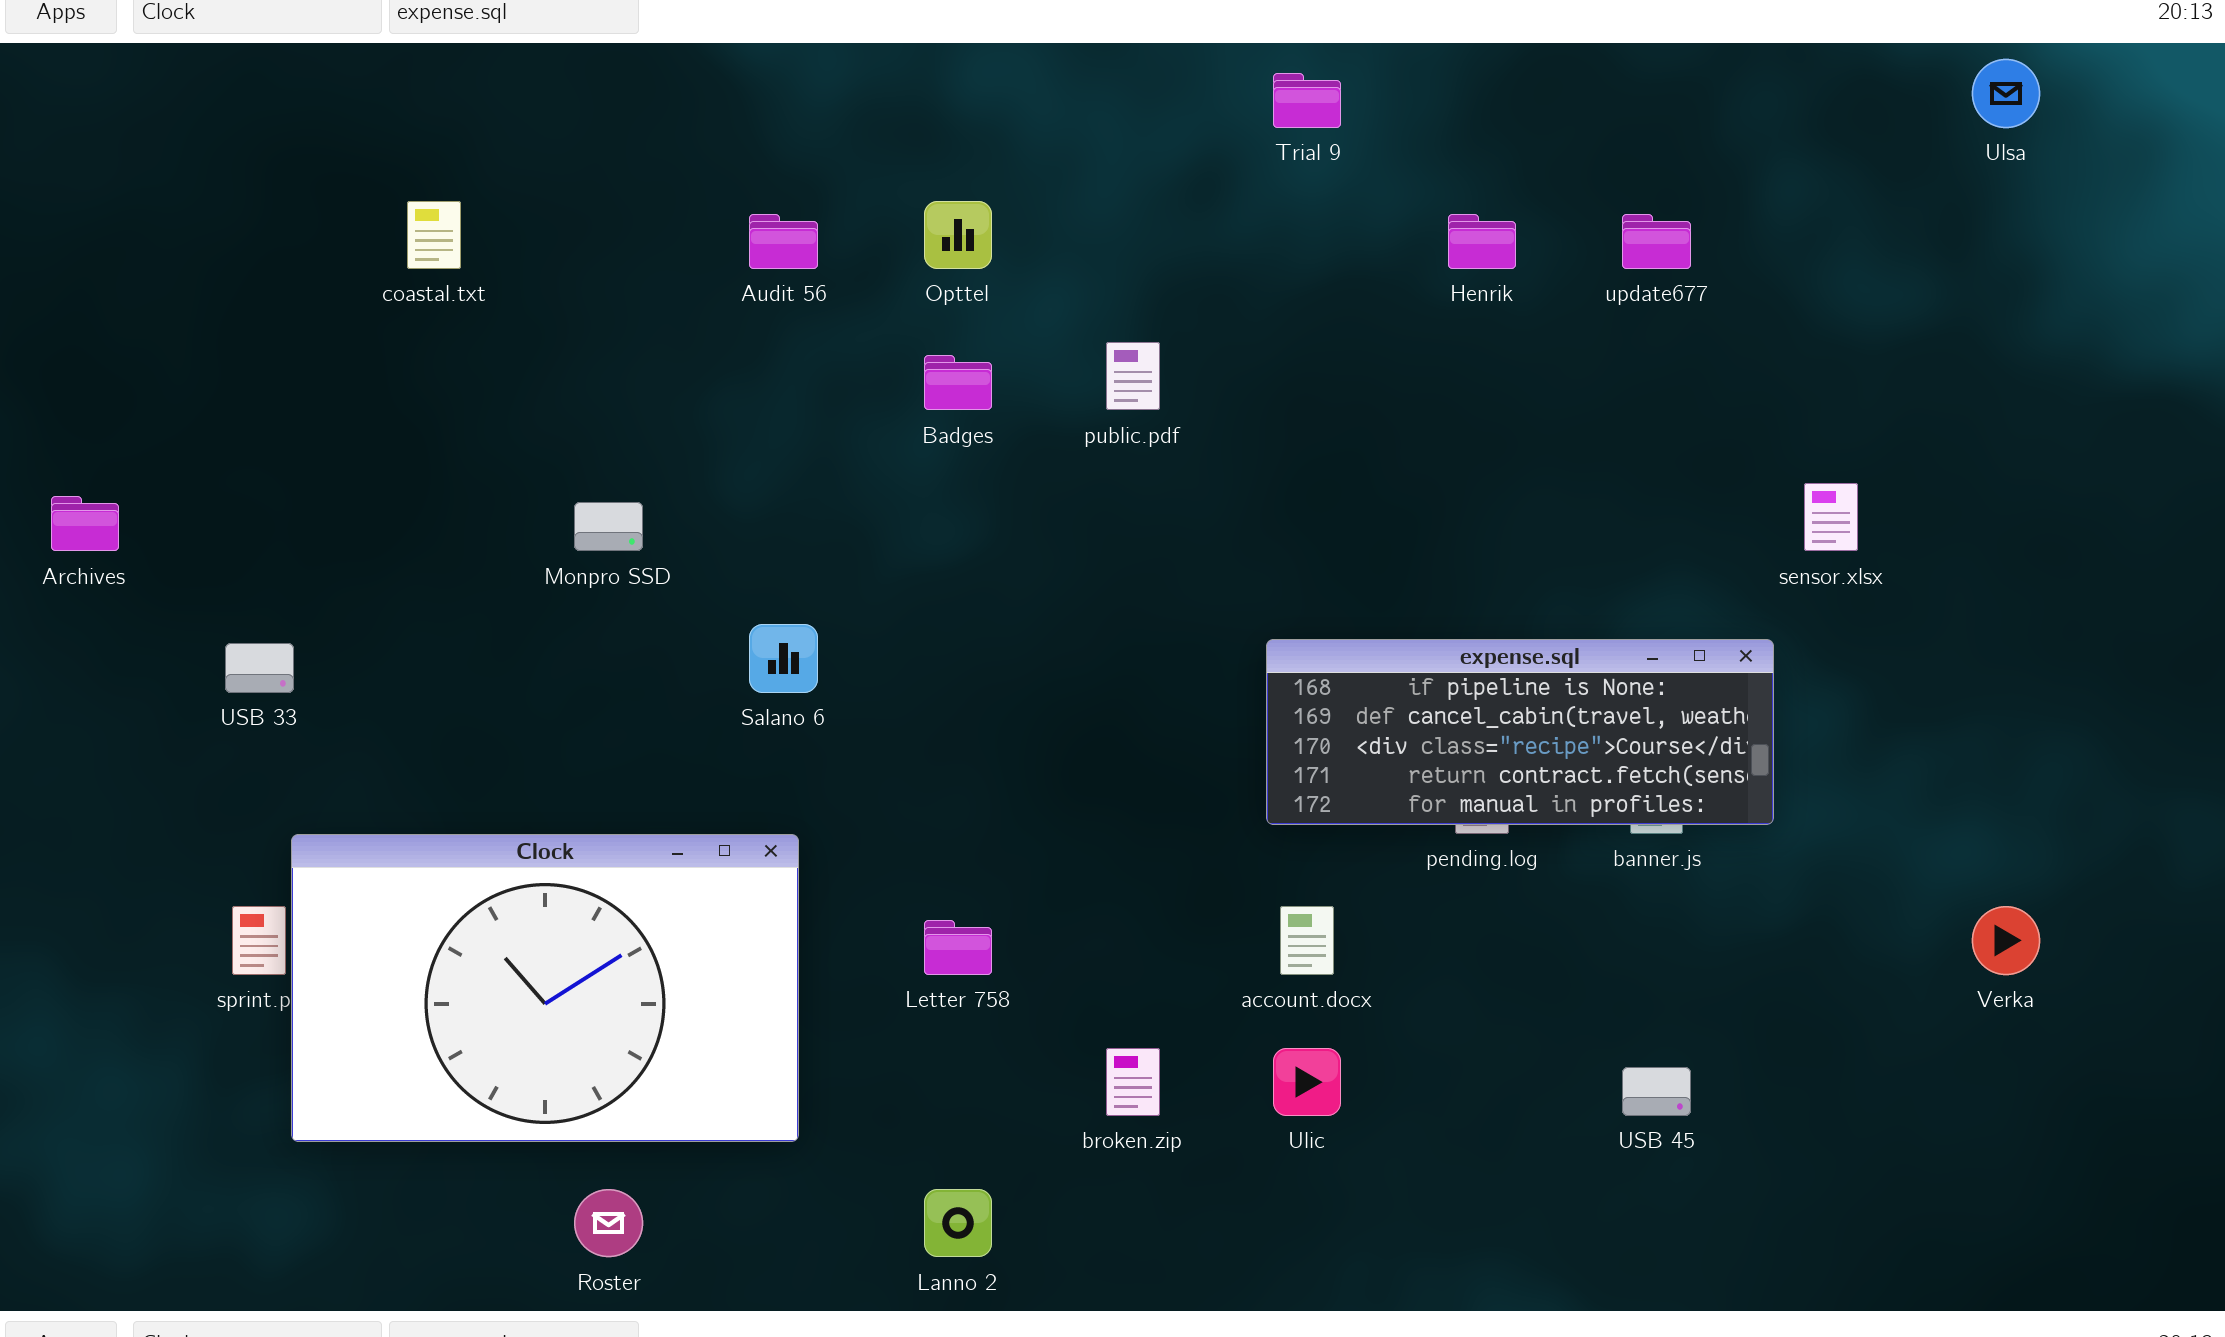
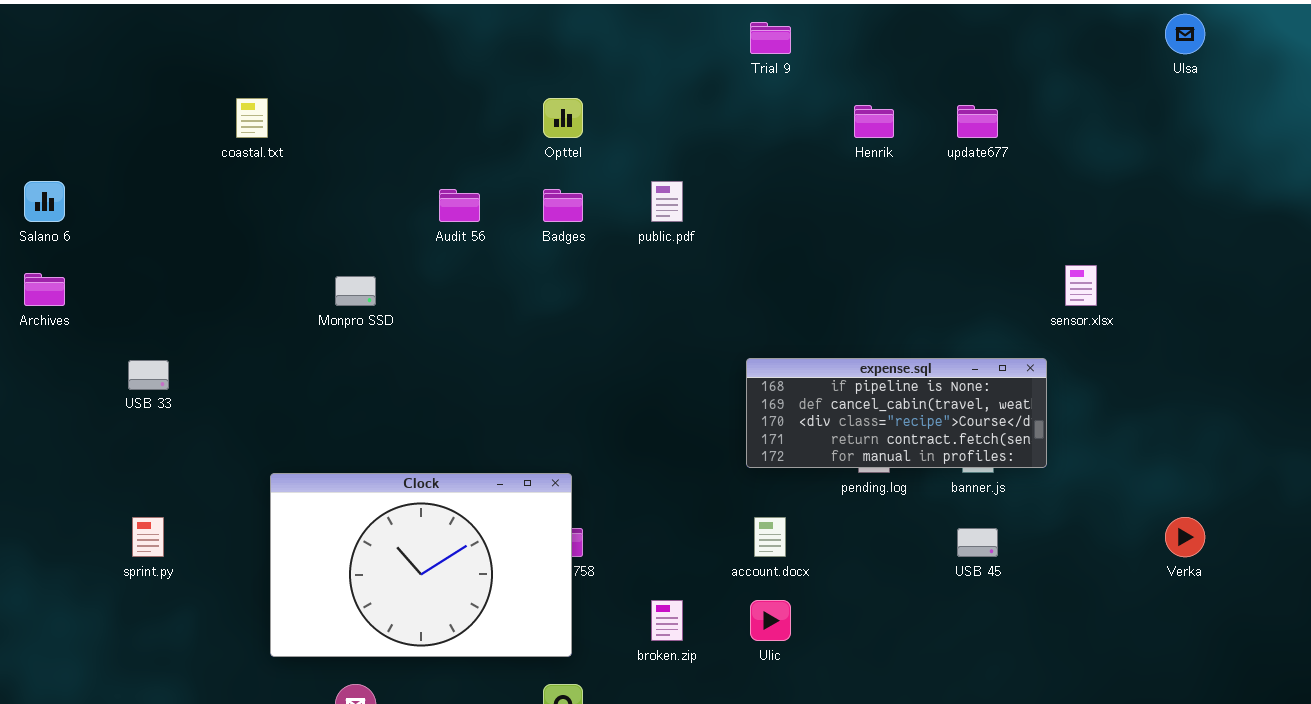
Audit 56: [749,214,818,269] -> [439,189,480,222], moved
Salano 6: [749,624,818,693] -> [24,181,65,222], moved
Clock: [291,834,799,1142] -> [270,473,572,657], moved
USB 45: [1622,1067,1691,1116] -> [957,528,998,557], moved

